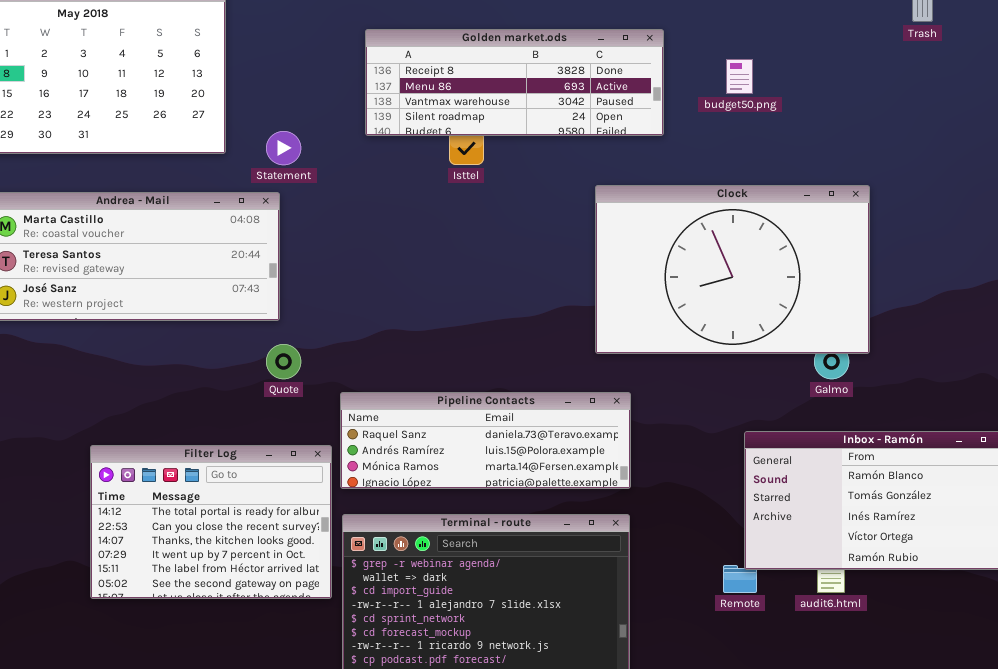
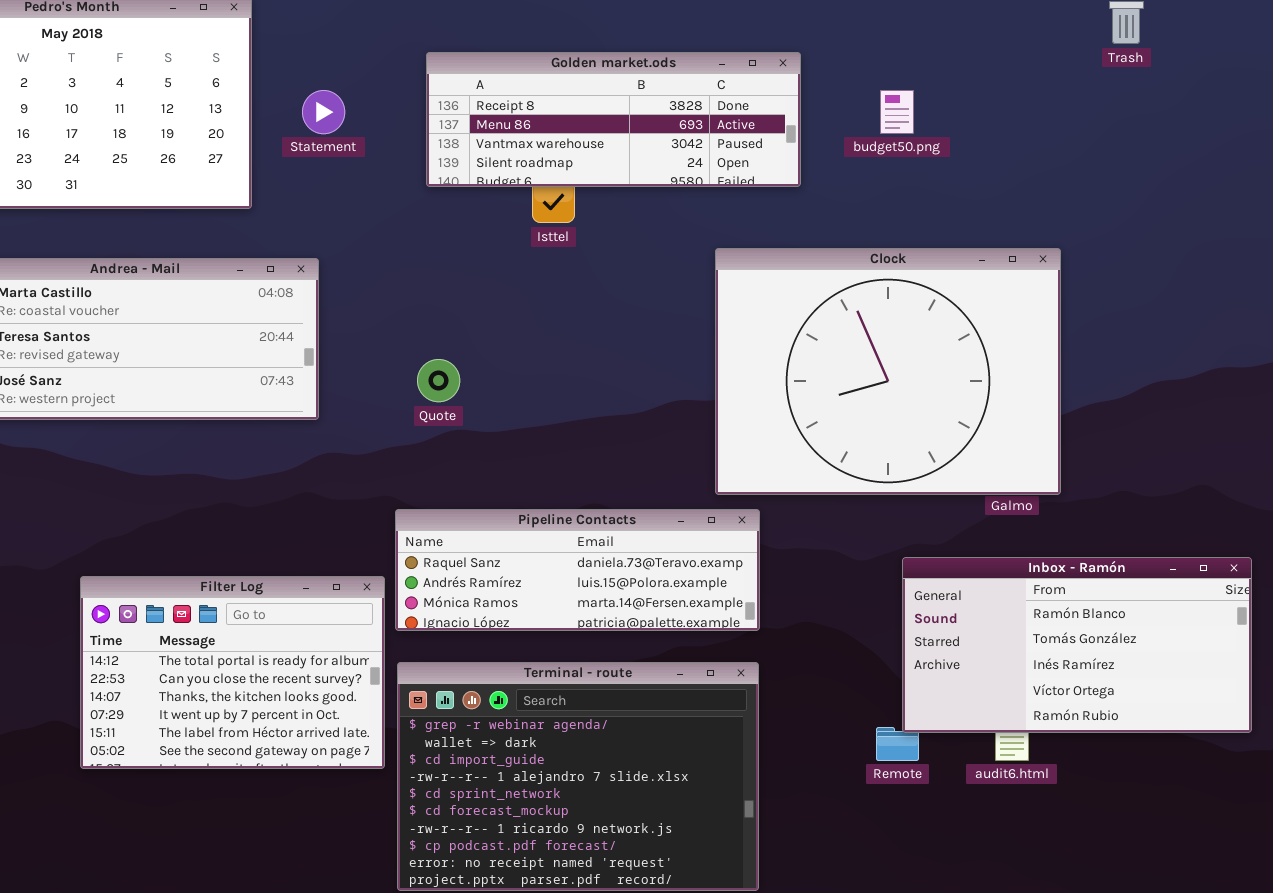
Statement: [266,131,301,165] -> [302,90,345,134], moved
Clock: [595,185,870,354] -> [715,248,1061,495], resized
Quote: [266,344,301,379] -> [417,359,460,402], moved

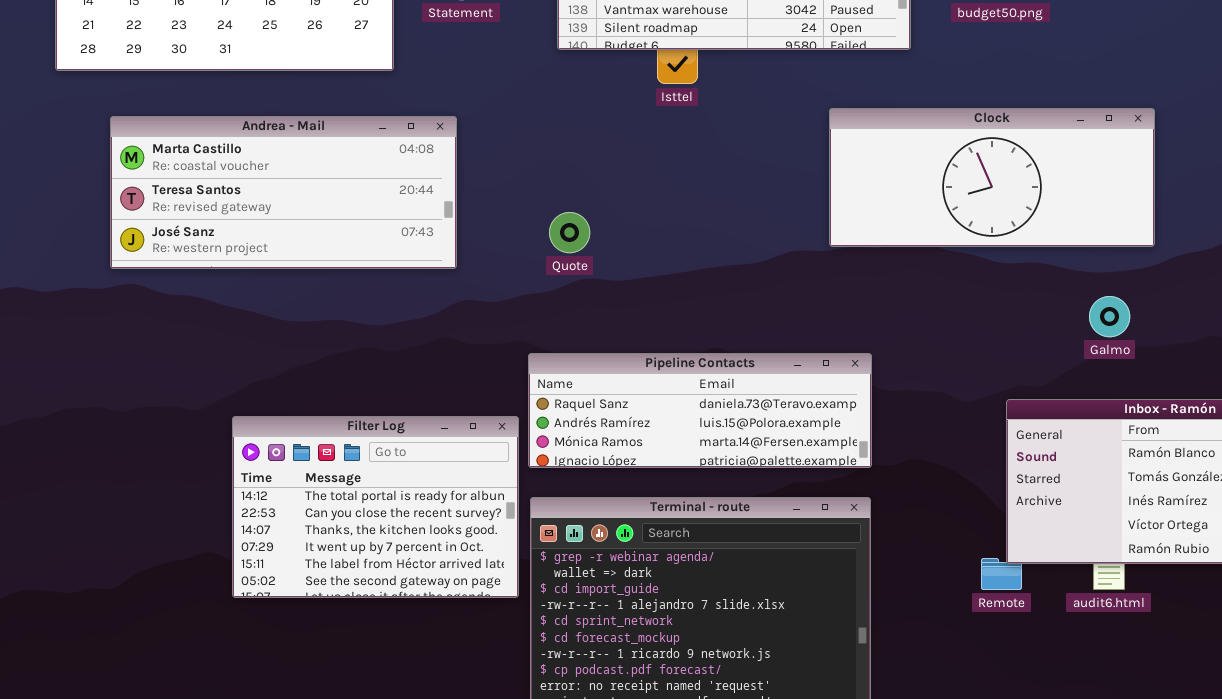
Clock: [715,248,1061,495] -> [829,108,1155,247], resized

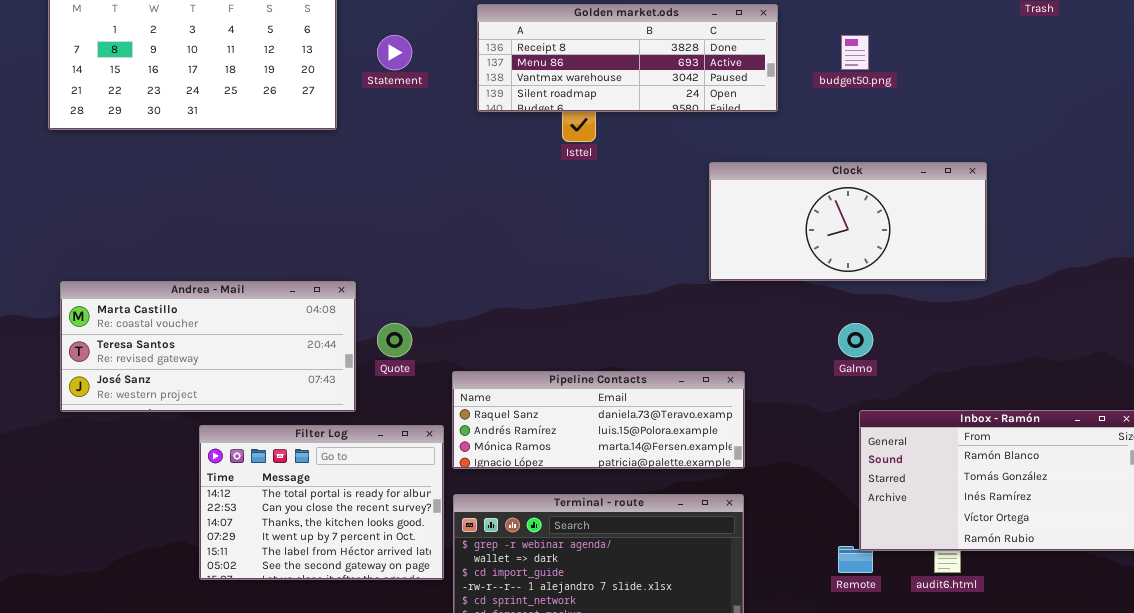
Andrea - Mail: [110,116,457,269] -> [60,281,356,412], moved
Quote: [549,212,590,253] -> [377,323,412,357], moved
Galmo: [1089,296,1130,337] -> [838,323,873,357], moved

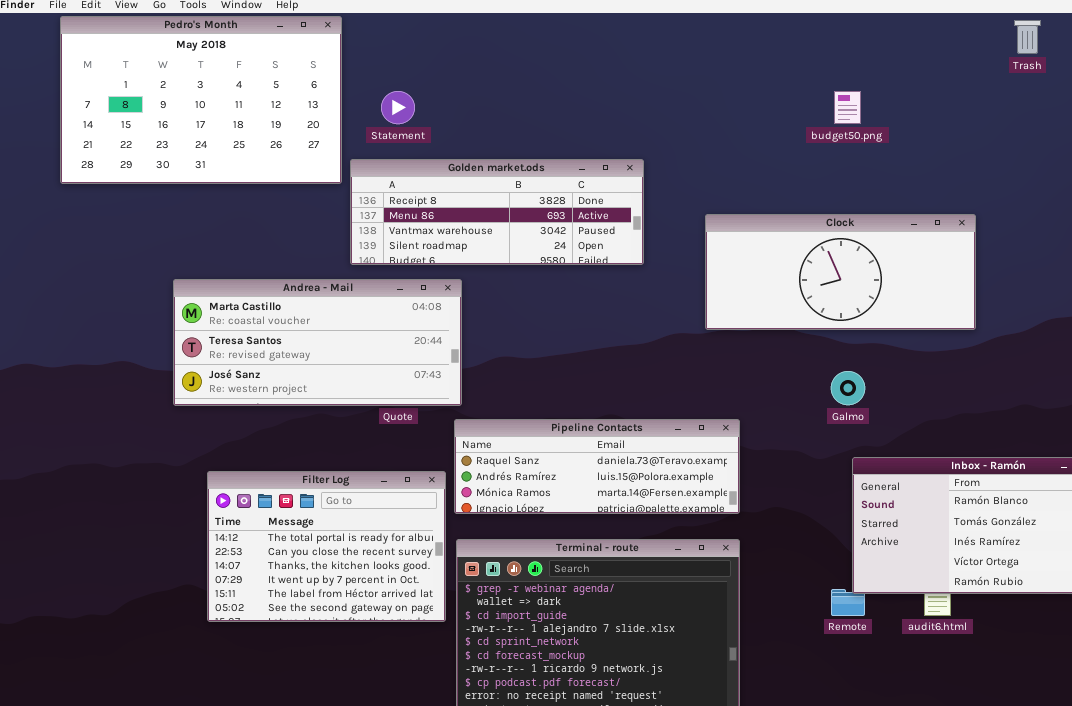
Golden market.ods: [477,4,778,112] -> [350,159,644,265], moved
Andrea - Mail: [60,281,356,412] -> [173,279,462,406], moved

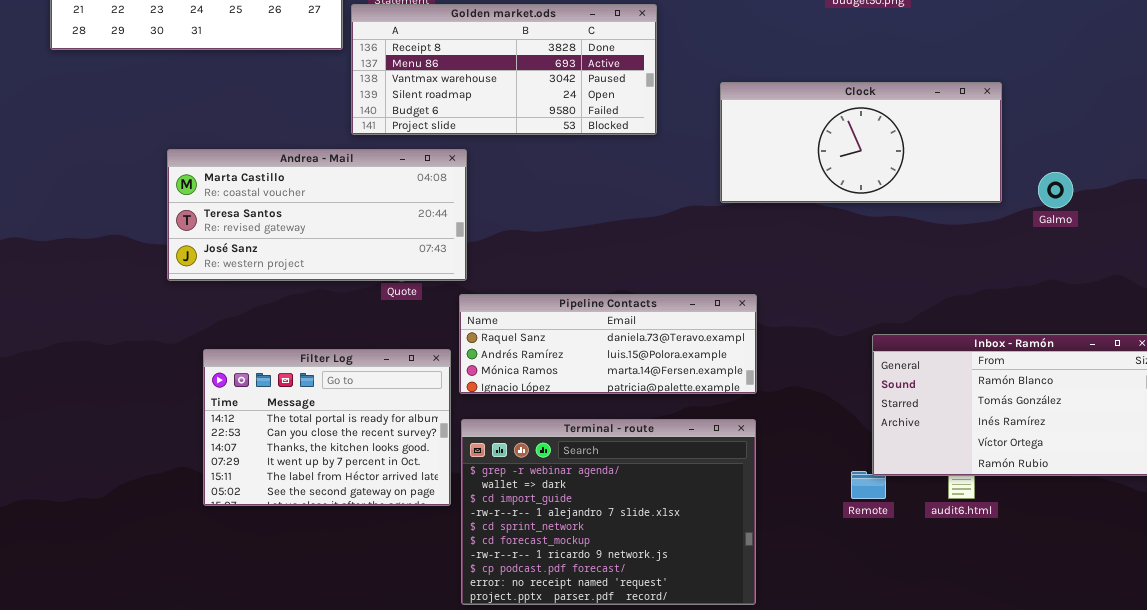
Golden market.ods: [350,159,644,265] -> [351,4,657,135], resized
Galmo: [831,371,865,405] -> [1038,172,1073,208], moved

